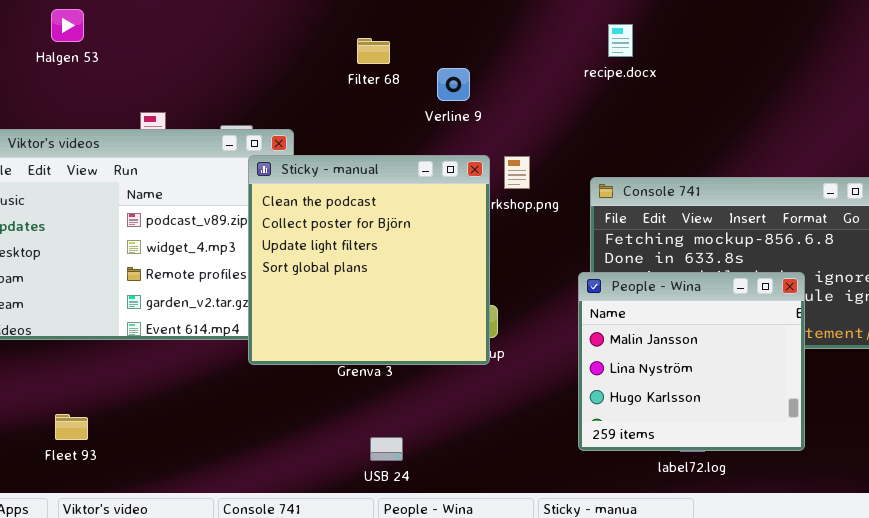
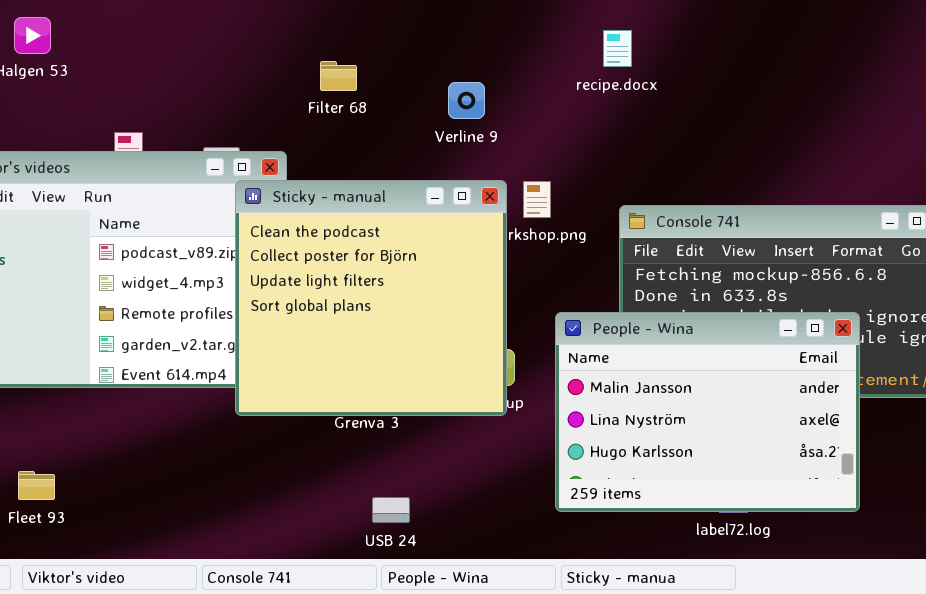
recipe.docx: [608,24,633,57] -> [603,30,632,67], moved
Filter 68: [357,38,390,64] -> [320,61,357,91], moved
People - Wina: [578,272,805,451] -> [555,312,860,512], resized

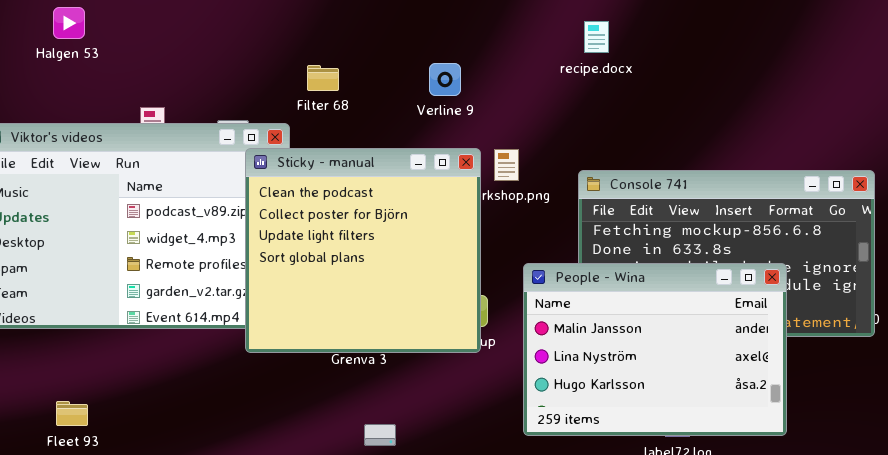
recipe.docx: [603,30,632,67] -> [584,21,609,53], moved
Filter 68: [320,61,357,91] -> [307,65,339,91], moved

